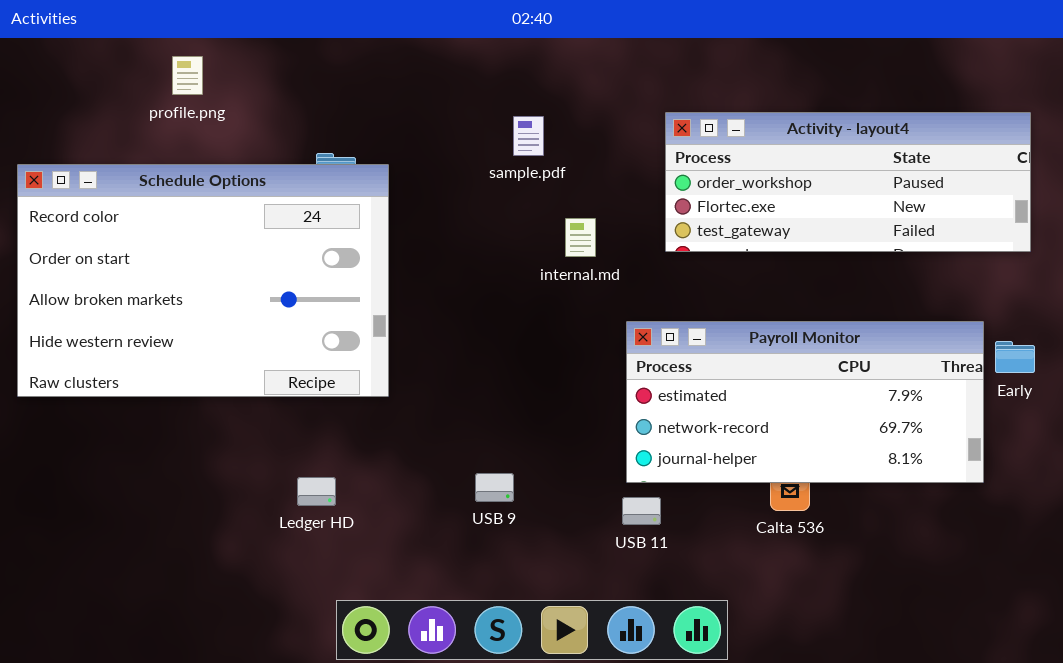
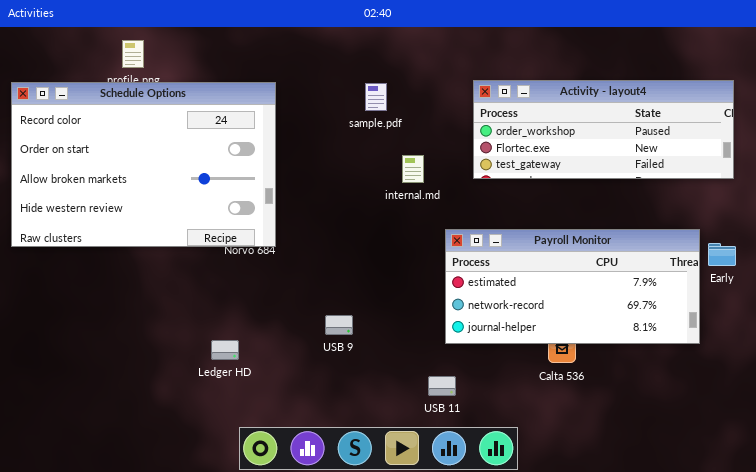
Schedule Options: [17,164,389,397] -> [11,82,276,247], moved
USB 9: [475,473,514,502] -> [325,315,353,335], moved
USB 11: [622,497,661,525] -> [428,376,456,396], moved

